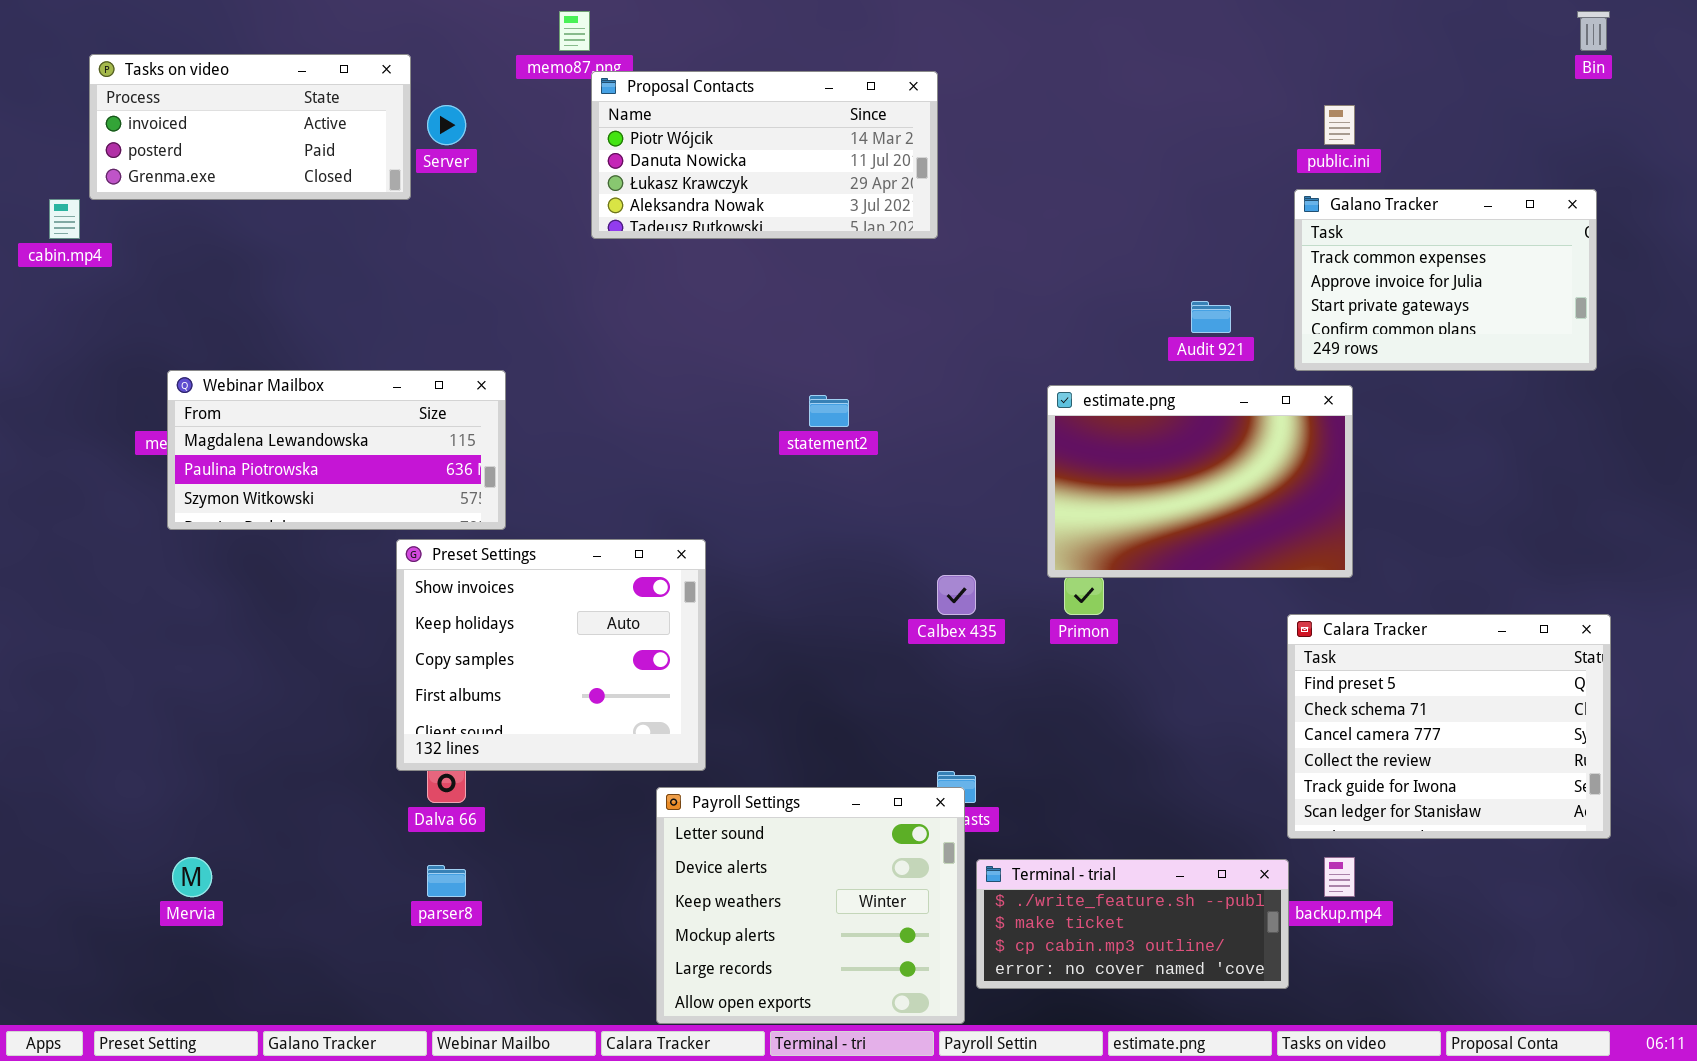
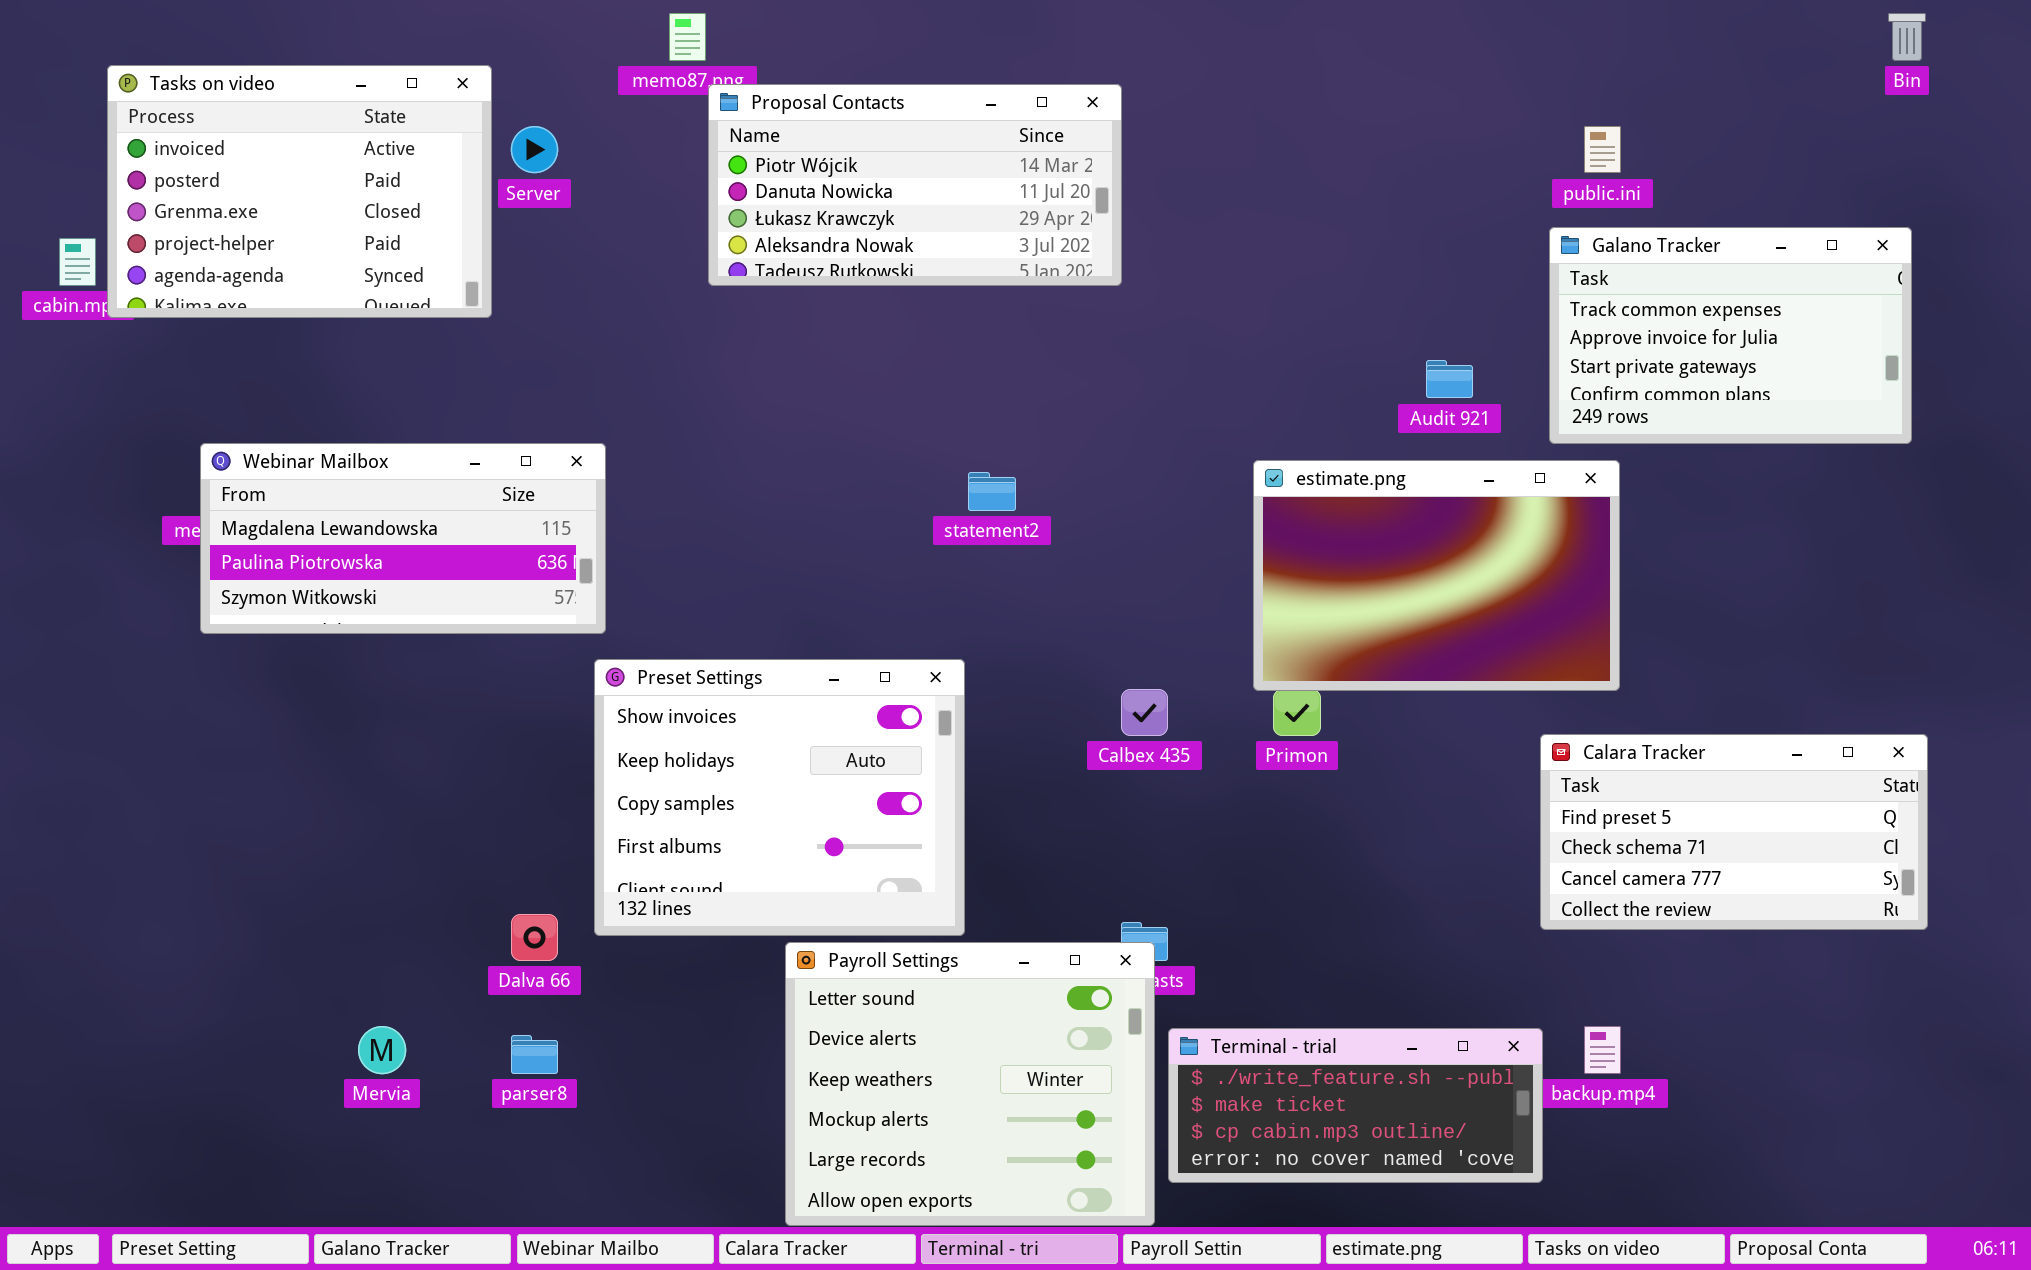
Tasks on video: [89,54,411,200] -> [107,65,492,318], resized
Preset Settings: [396,539,706,771] -> [594,659,965,936], moved
Calara Tracker: [1287,614,1611,839] -> [1540,734,1928,930], resized
Mervia: [172,857,212,897] -> [358,1026,406,1074], moved

